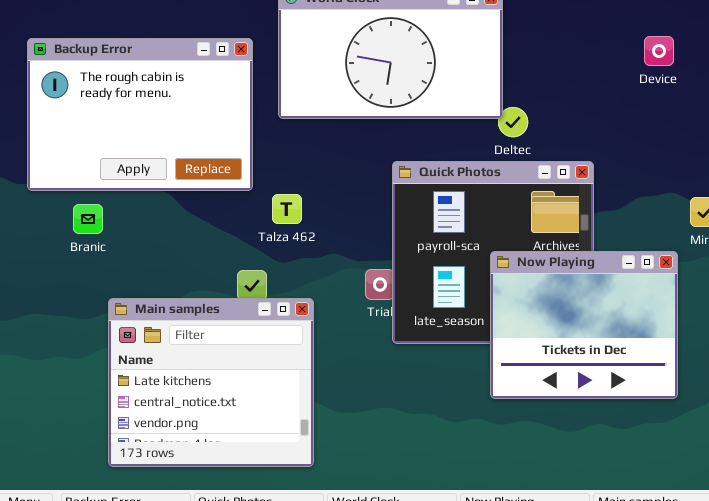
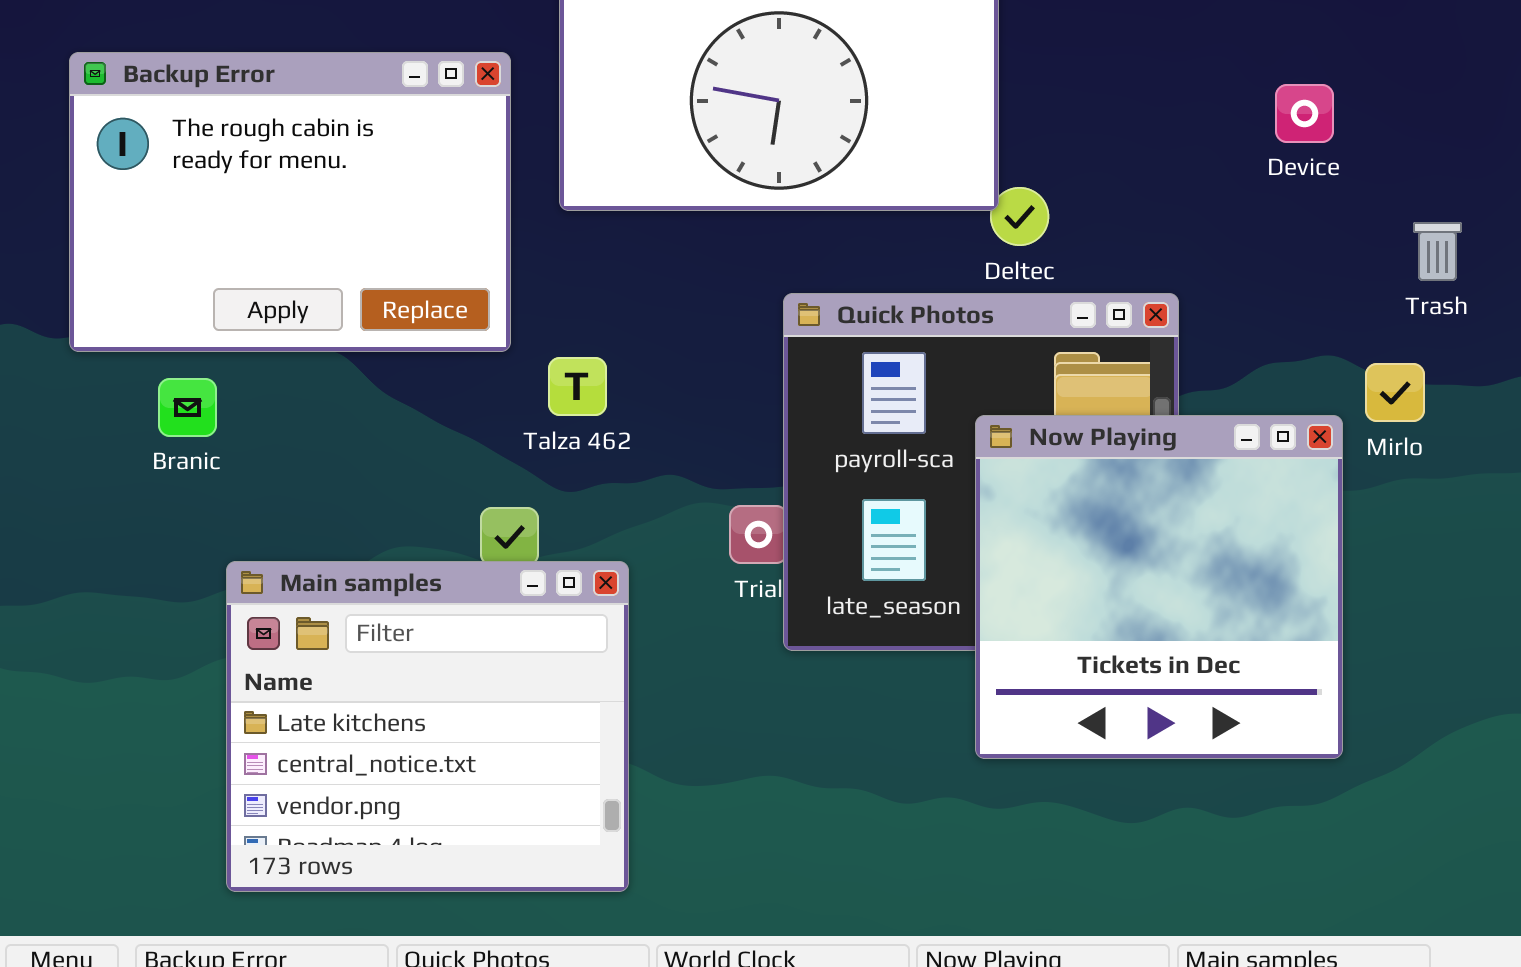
Device: [644,36,674,66] -> [1275,84,1334,143], moved
Now Playing: [490,251,678,399] -> [975,415,1343,759], resized

